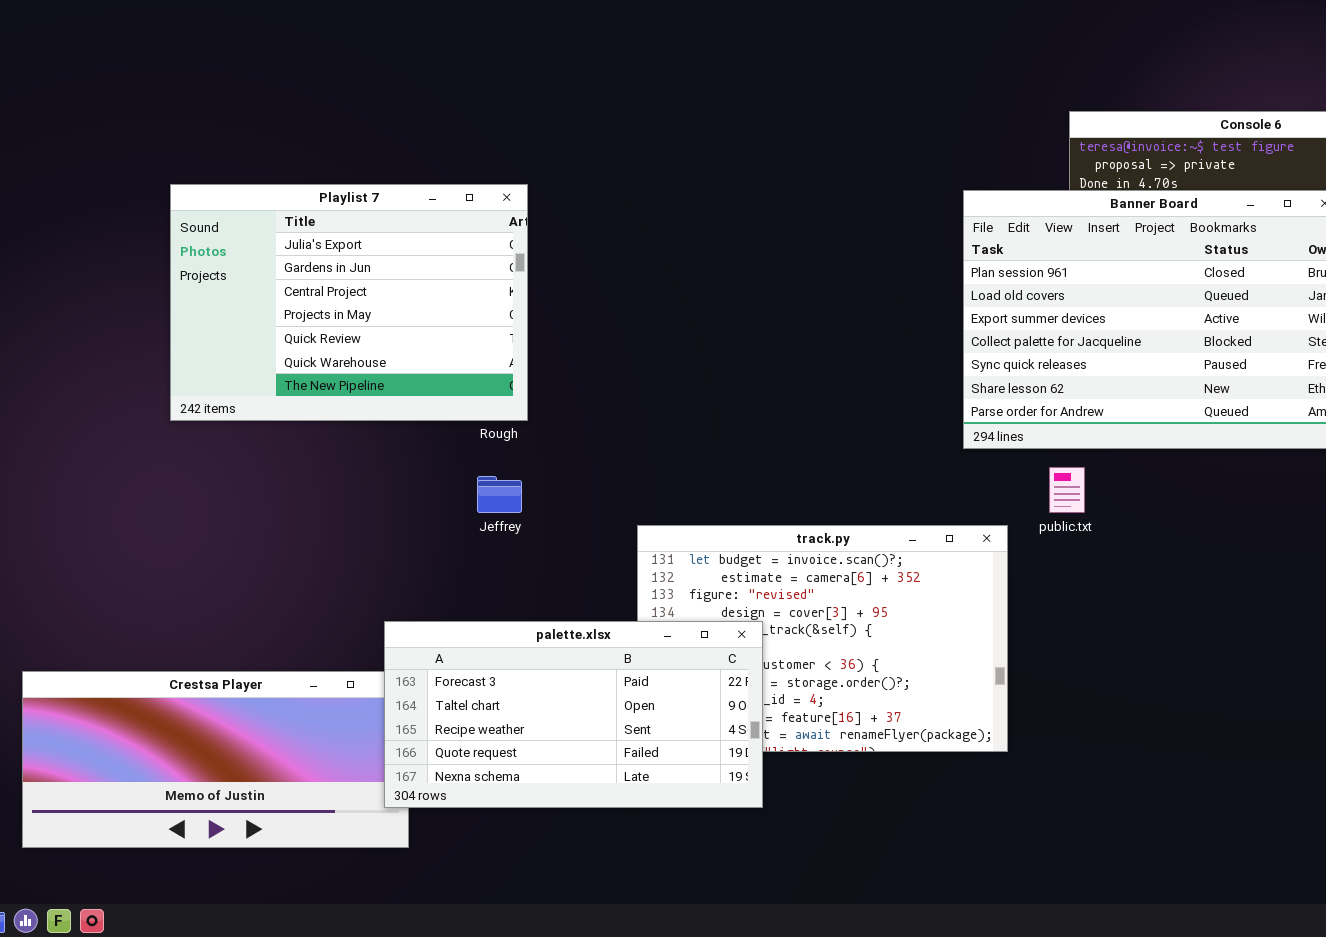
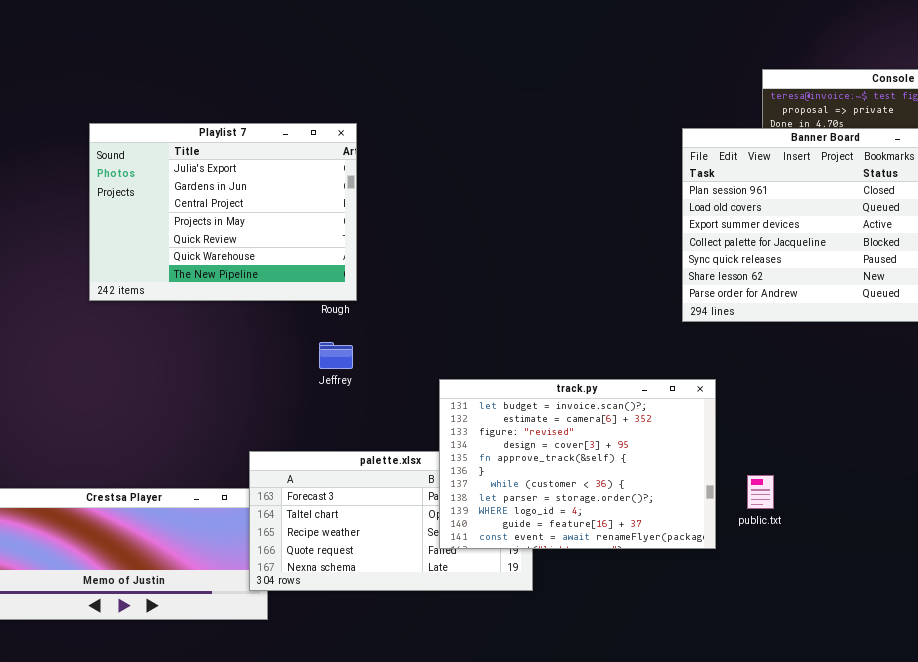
public.txt: [1049,467,1085,513] -> [747,475,774,509], moved
track.py: [637,525,1008,752] -> [439,379,716,549], raised

